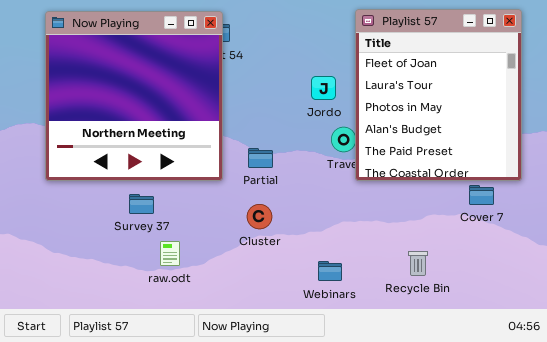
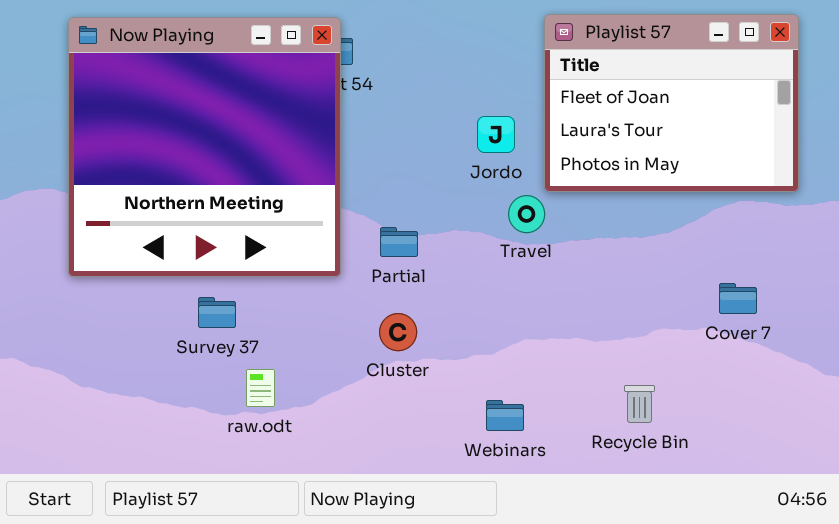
Playlist 57: [355,9,522,181] -> [544,14,799,192], resized

